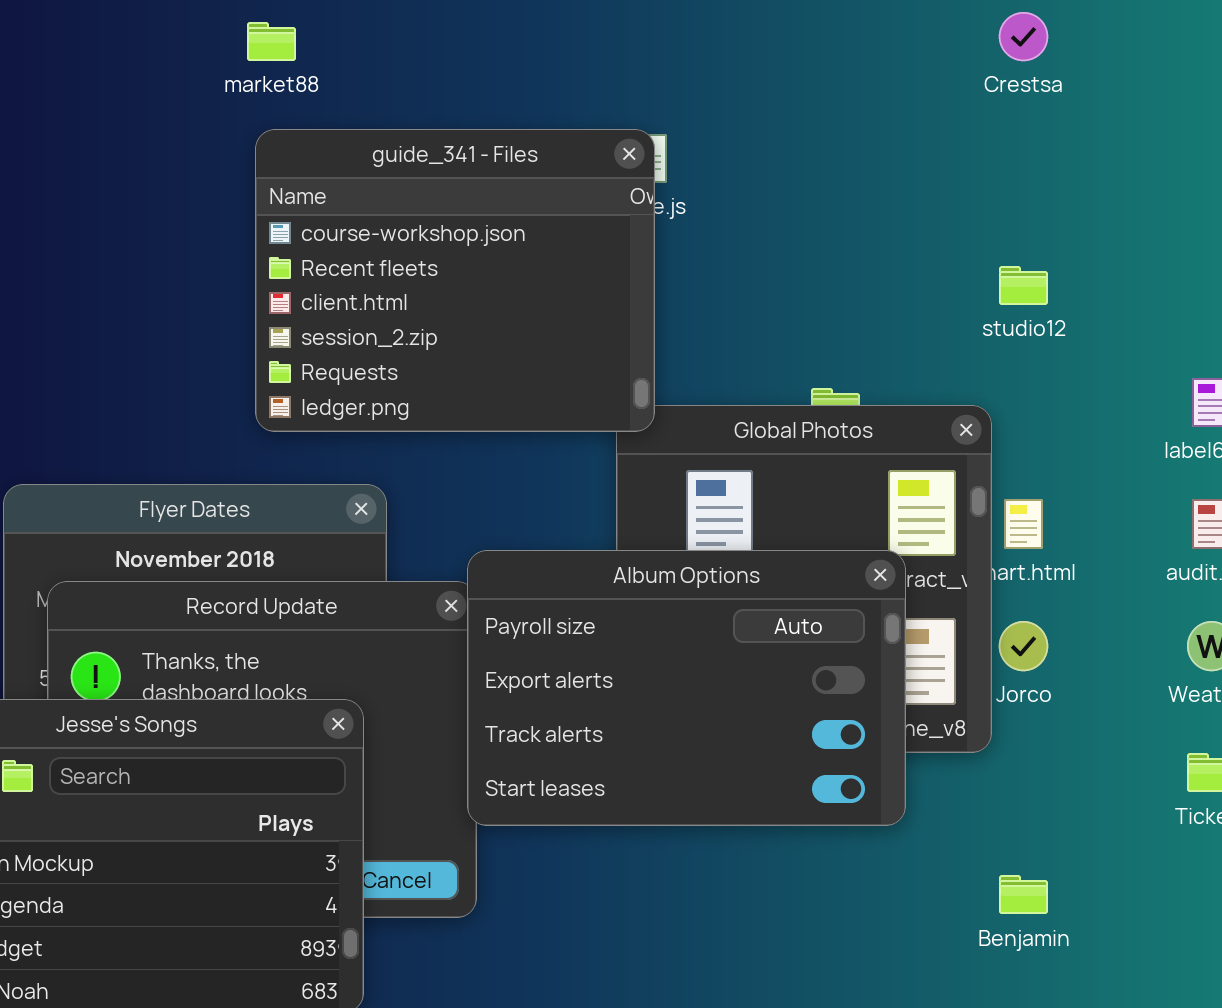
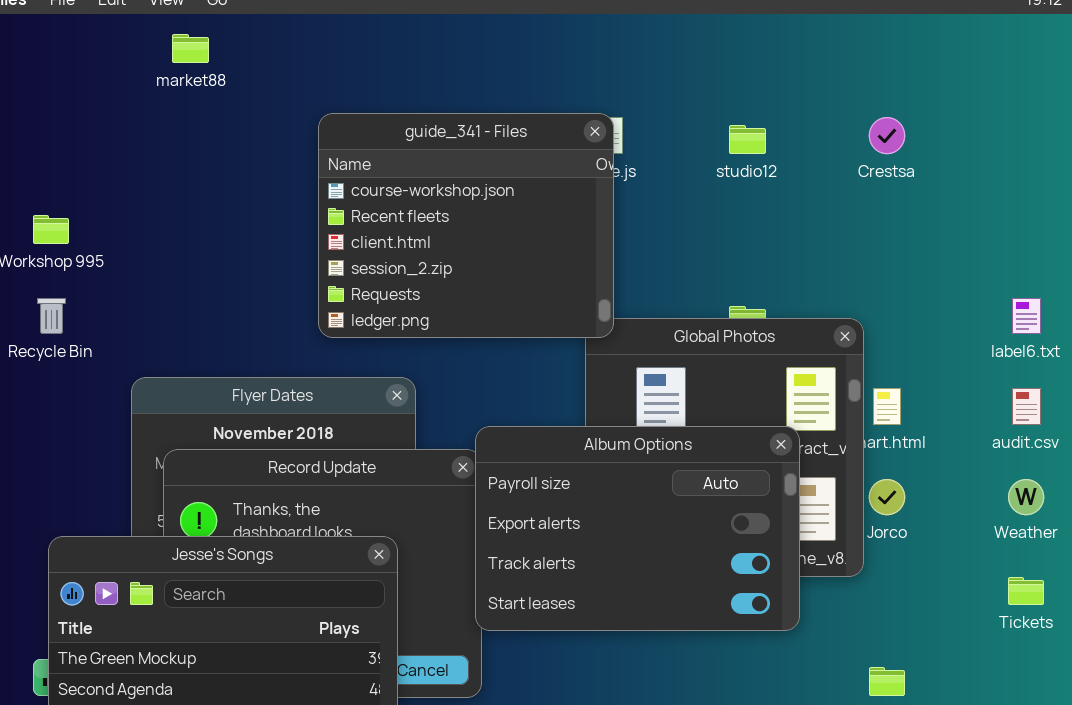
Crestsa: [999,12,1048,61] -> [869,117,905,154], moved
market88: [247,22,296,61] -> [172,34,209,63], moved
studio12: [999,266,1048,305] -> [729,125,766,154], moved

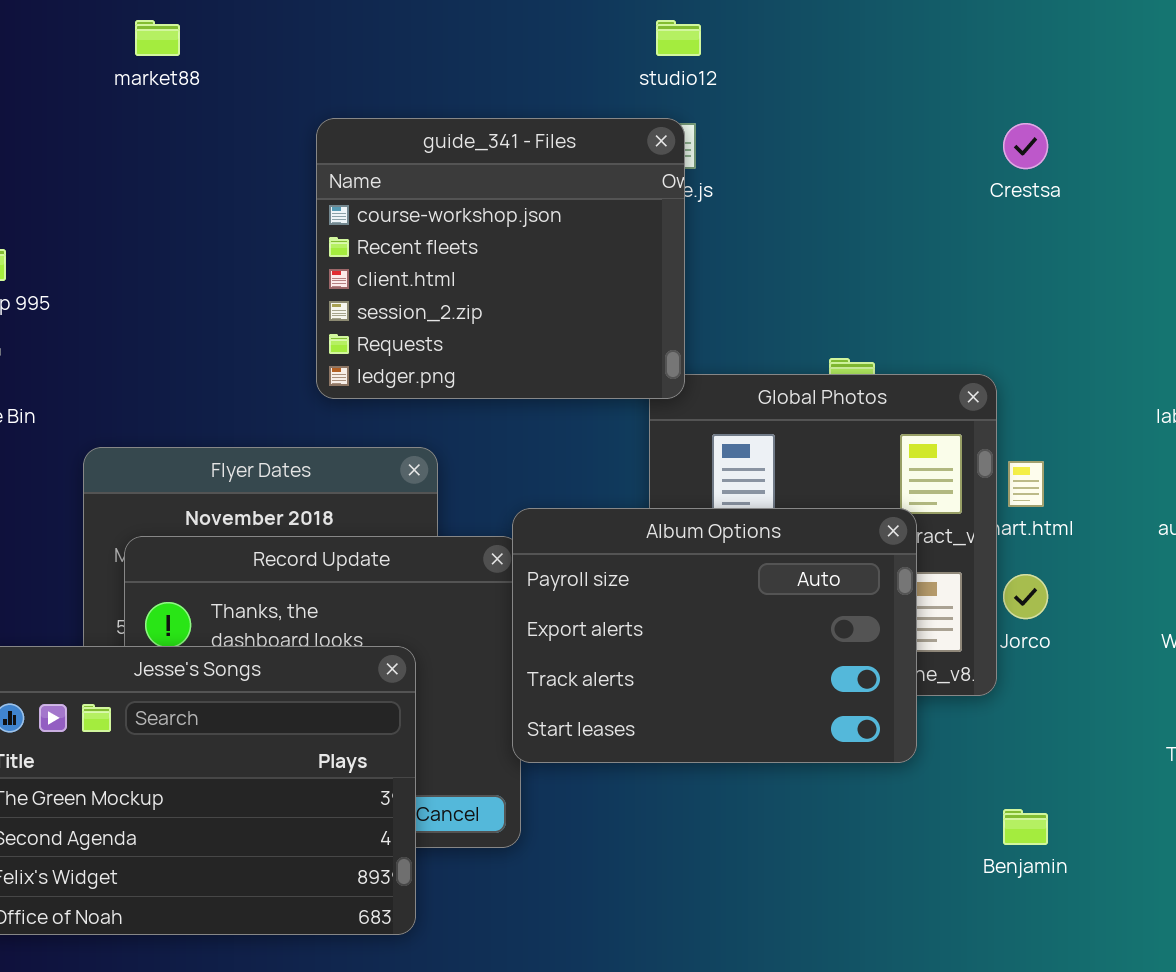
studio12: [729,125,766,154] -> [656,20,701,56], moved

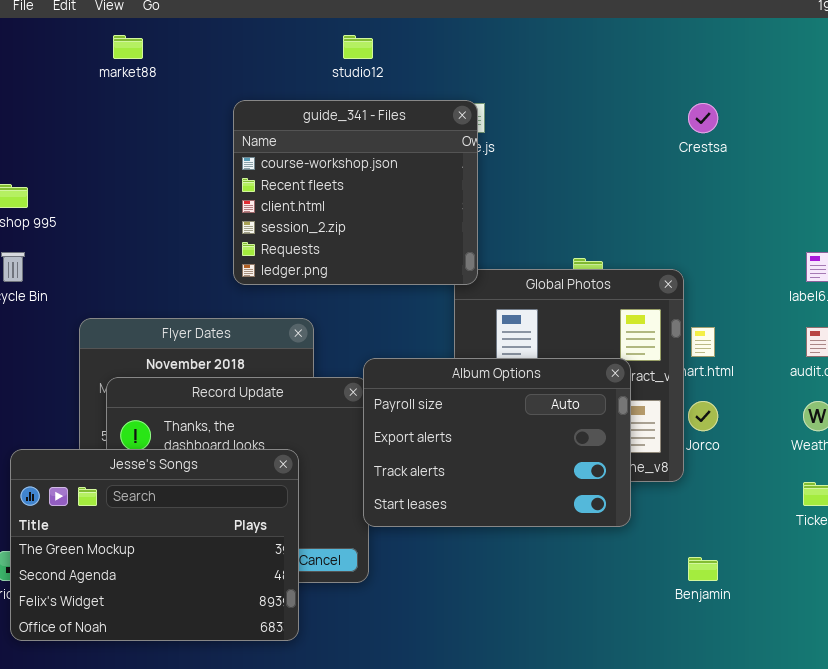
studio12: [656,20,701,56] -> [343,35,373,59], moved

